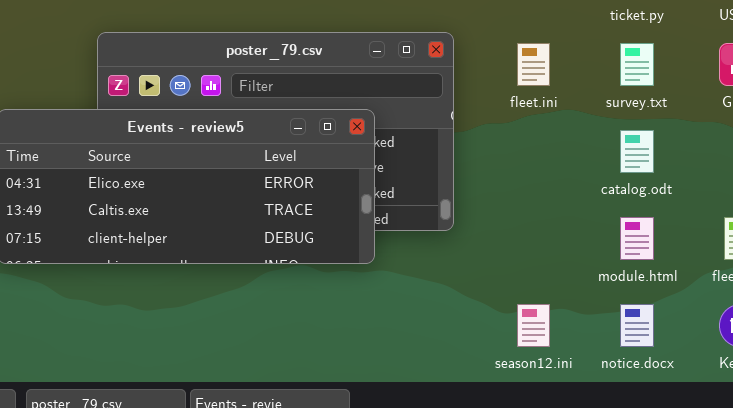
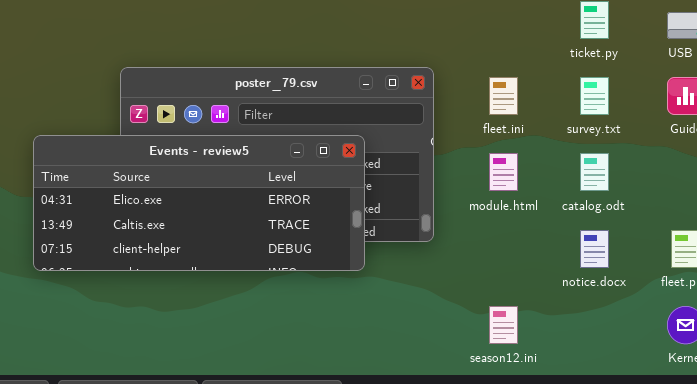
module.html: [620,217,654,260] -> [489,153,518,191], moved
notice.docx: [620,304,654,347] -> [580,230,609,268], moved

